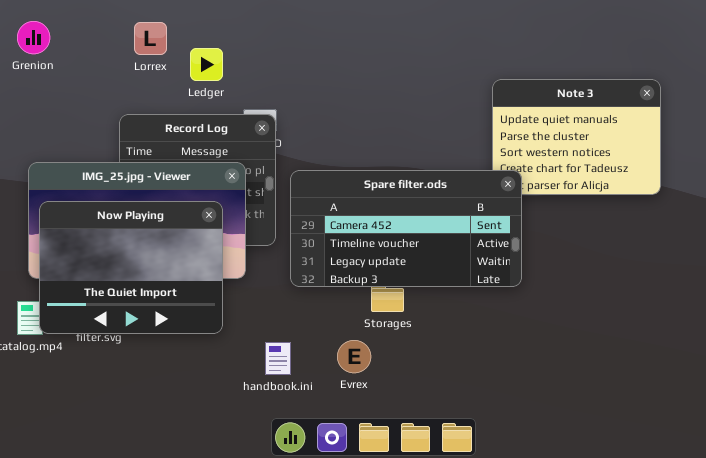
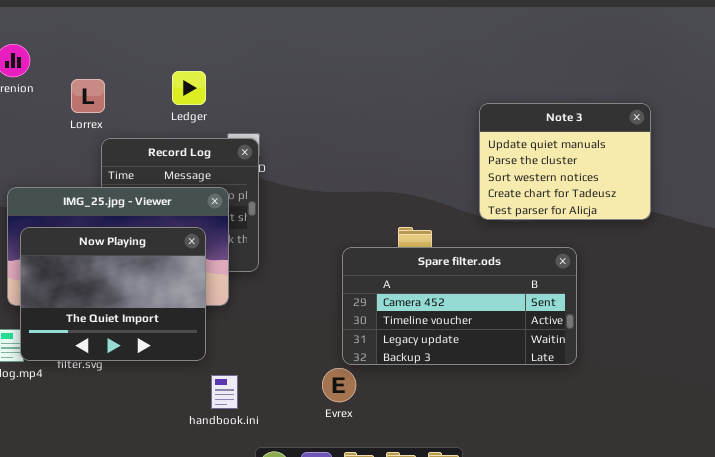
Lorrex: [134,22,167,55] -> [71,79,105,113], moved
Spare filter.ods: [290,170,522,287] -> [342,247,577,365], moved
handbook.ini: [265,342,291,375] -> [211,375,238,409], moved

